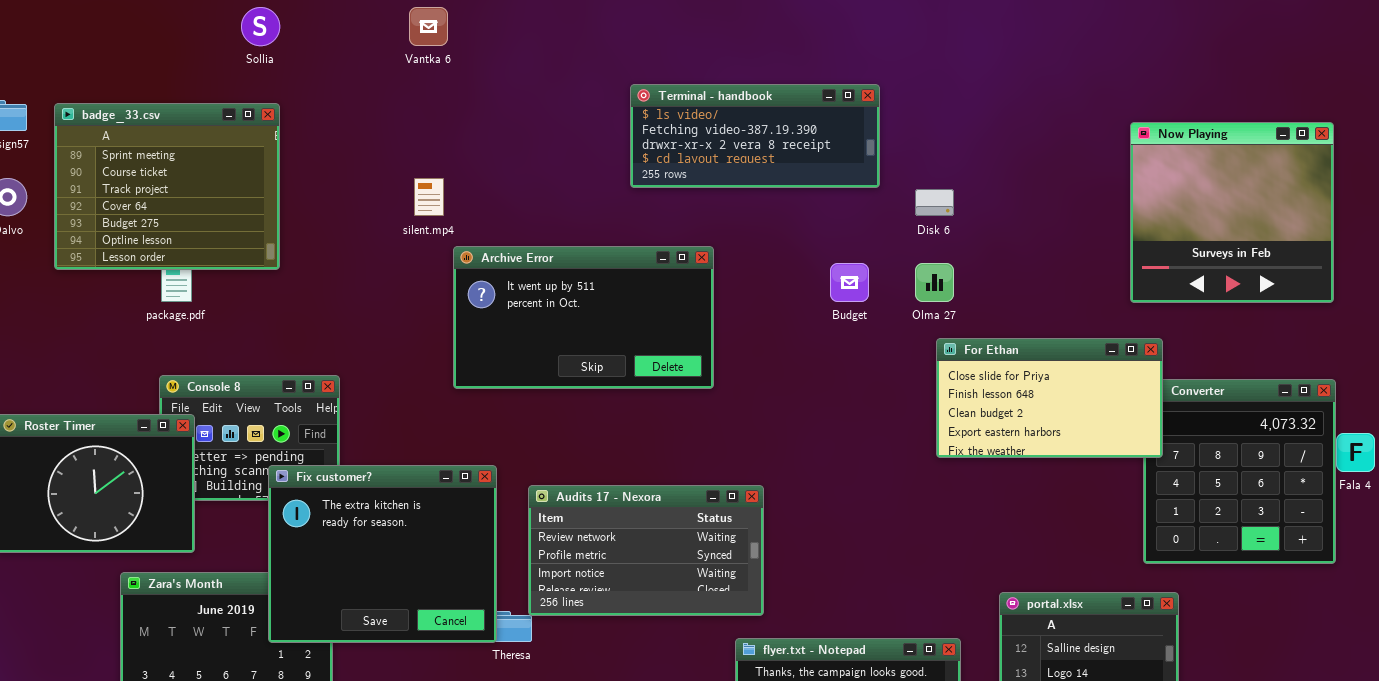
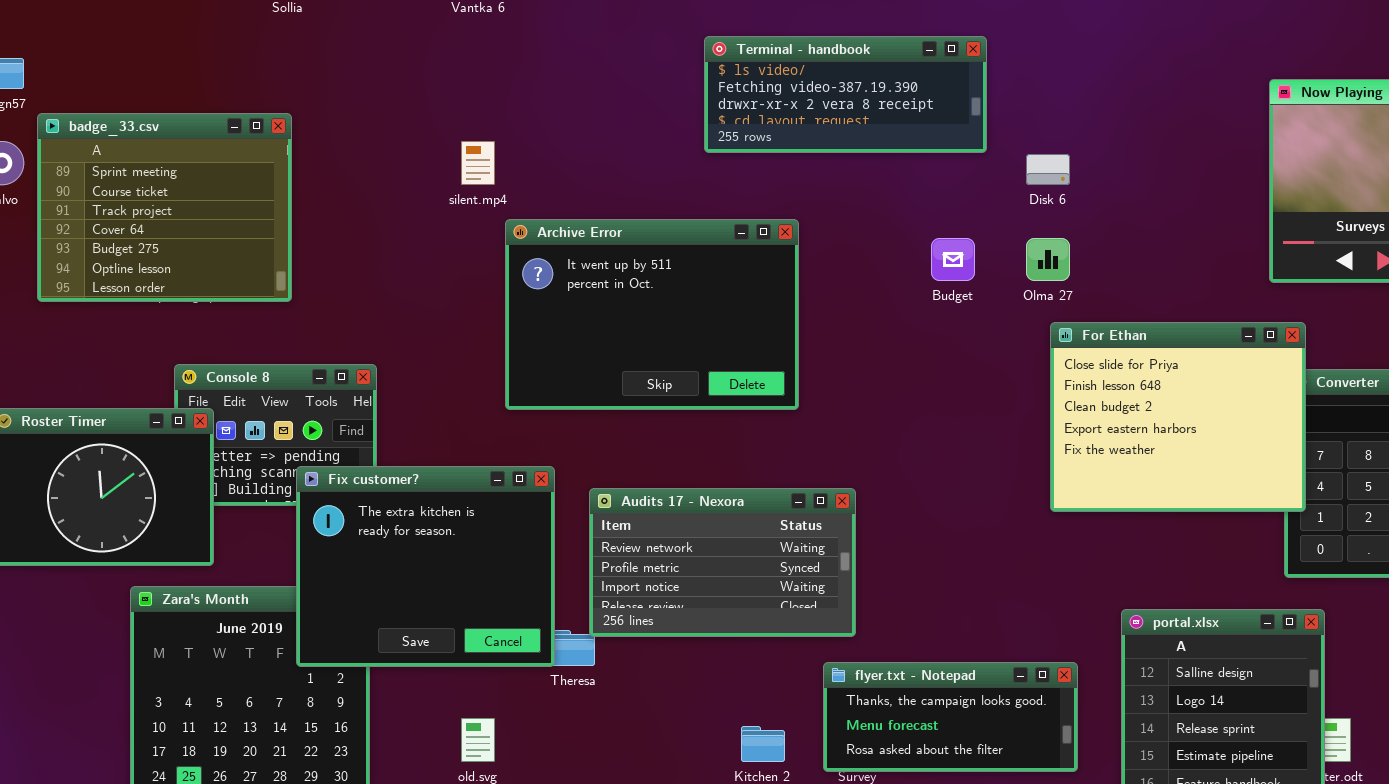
badge_33.csv: [54,103,280,270] -> [37,113,292,302], moved
Archive Error: [453,246,714,389] -> [505,219,799,410], resized
For Ethan: [936,338,1163,458] -> [1050,322,1306,512], resized

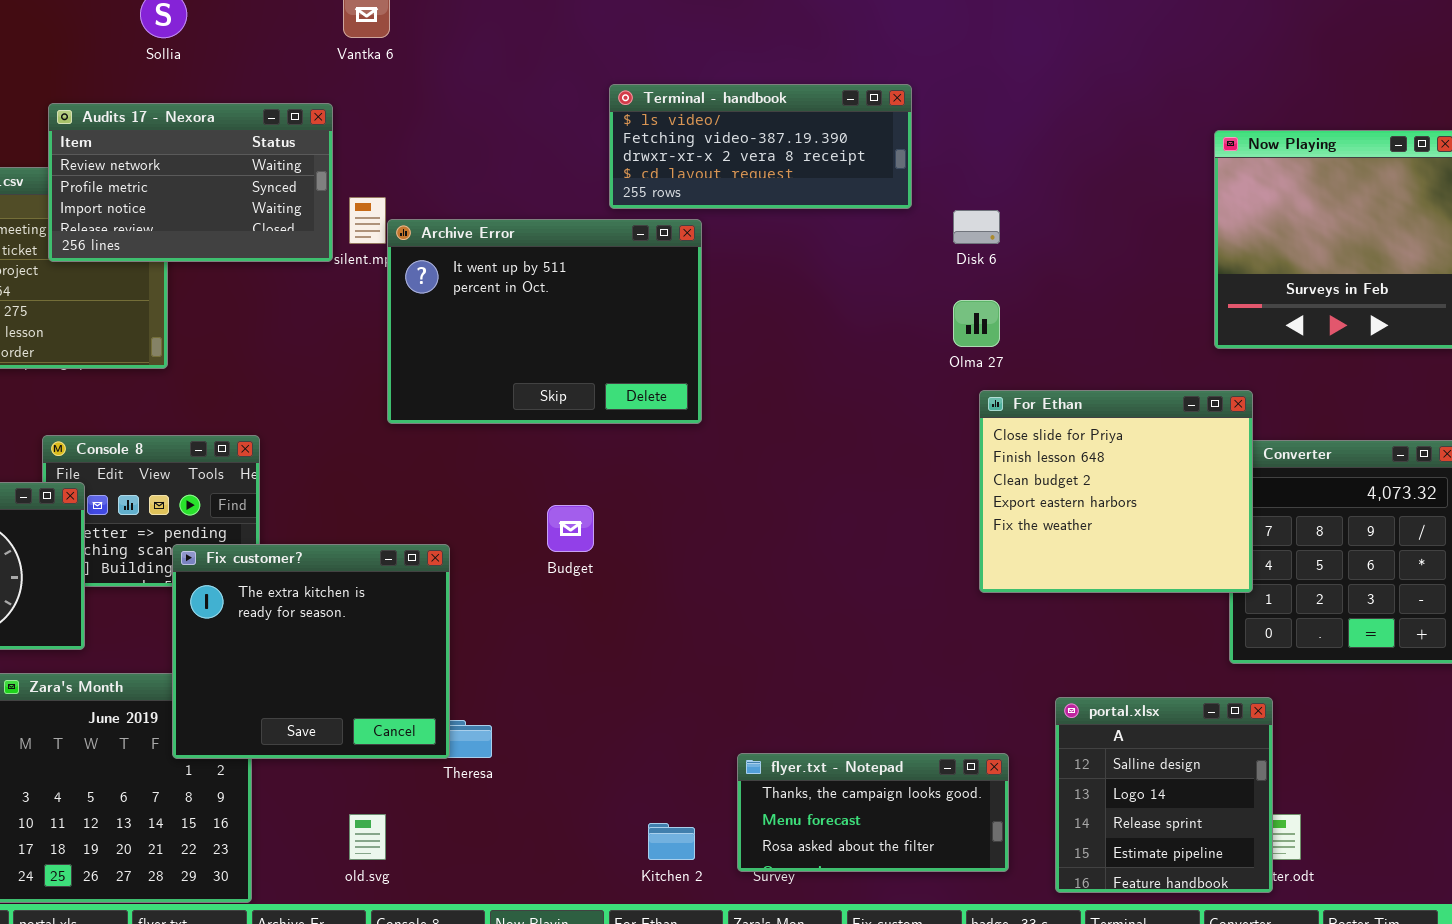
Archive Error: [505,219,799,410] -> [387,219,702,424], moved
Budget: [931,238,975,281] -> [547,505,594,552], moved
Audits 17 - Nexora: [589,488,856,637] -> [48,103,333,262], moved

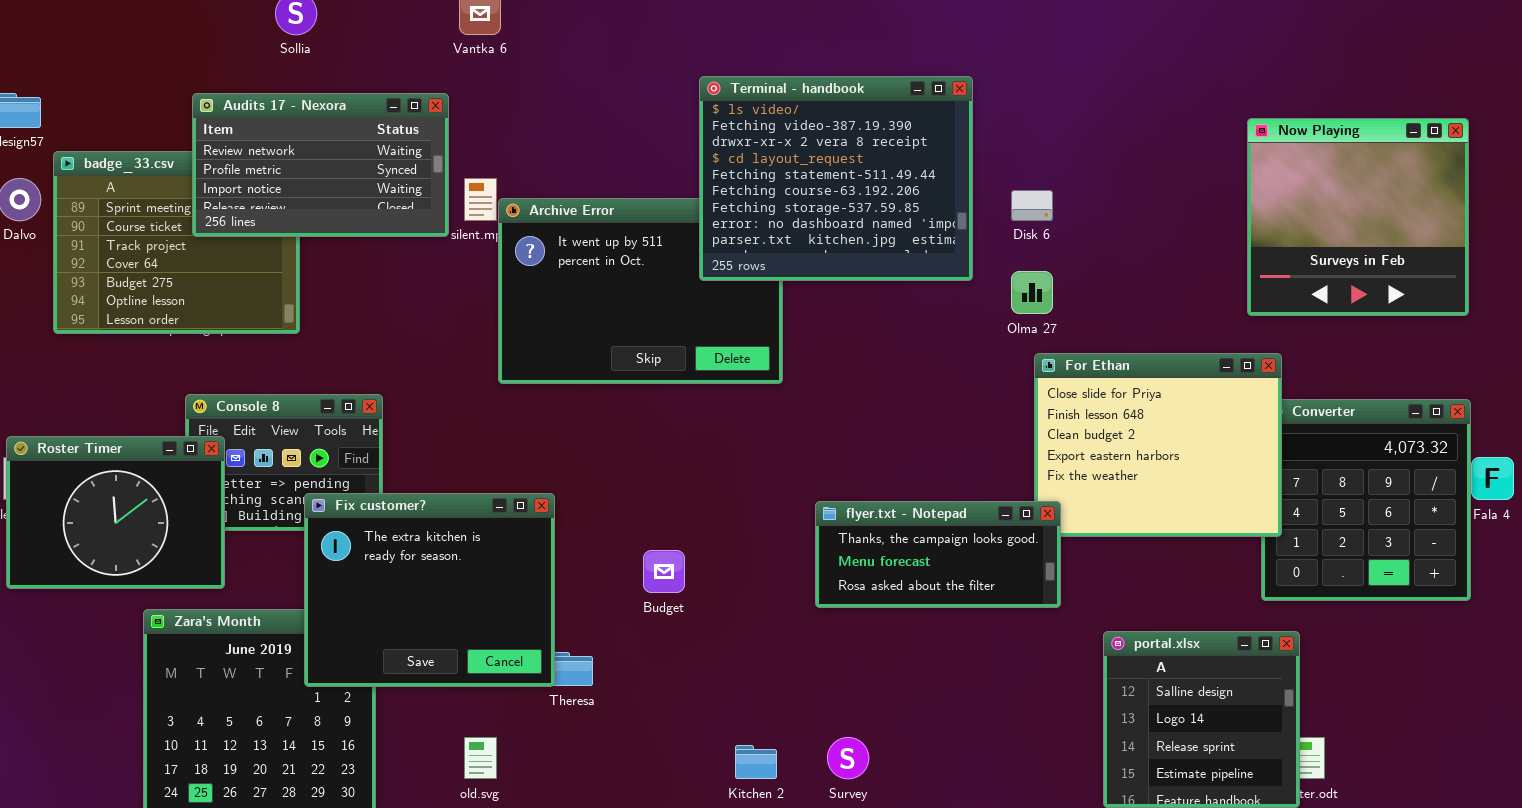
Terminal - handbook: [609,84,912,209] -> [699,76,973,281], resized
Budget: [547,505,594,552] -> [643,550,685,593], moved
flyer.txt - Notepad: [737,753,1009,872] -> [815,501,1061,608], moved

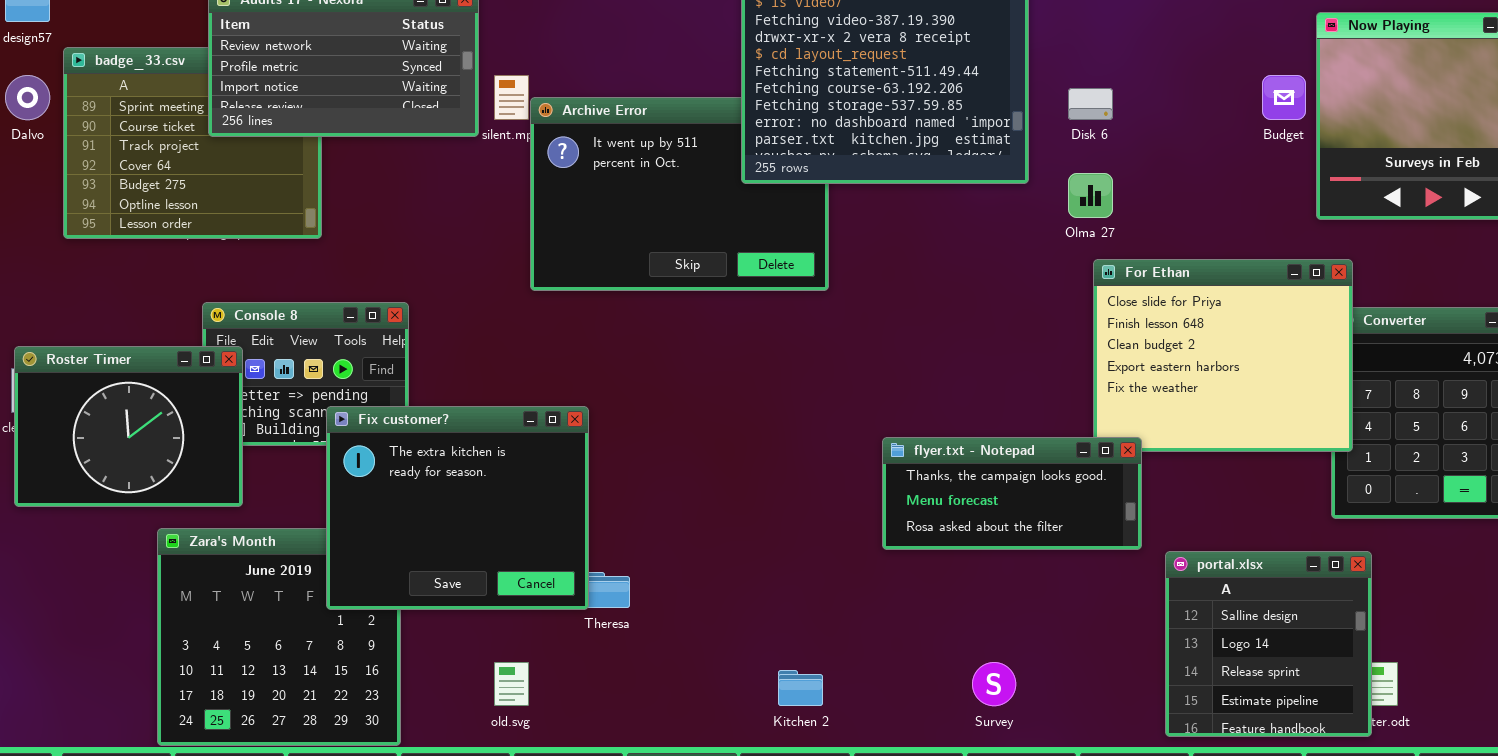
flyer.txt - Notepad: [815,501,1061,608] -> [882,437,1142,550], moved
Budget: [643,550,685,593] -> [1262,75,1306,120], moved
Survey: [827,737,869,779] -> [972,662,1016,706], moved

